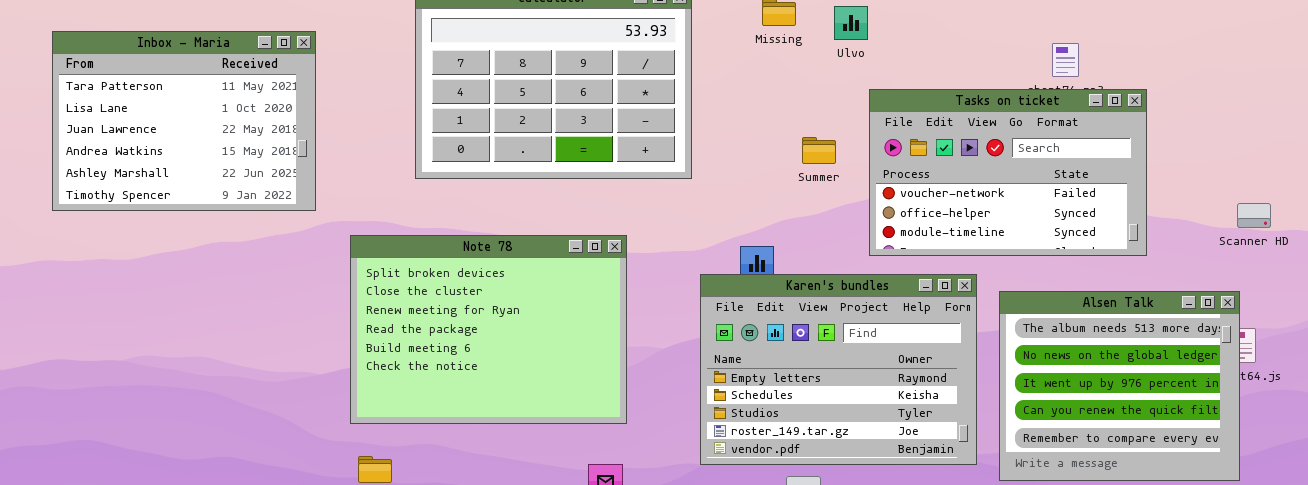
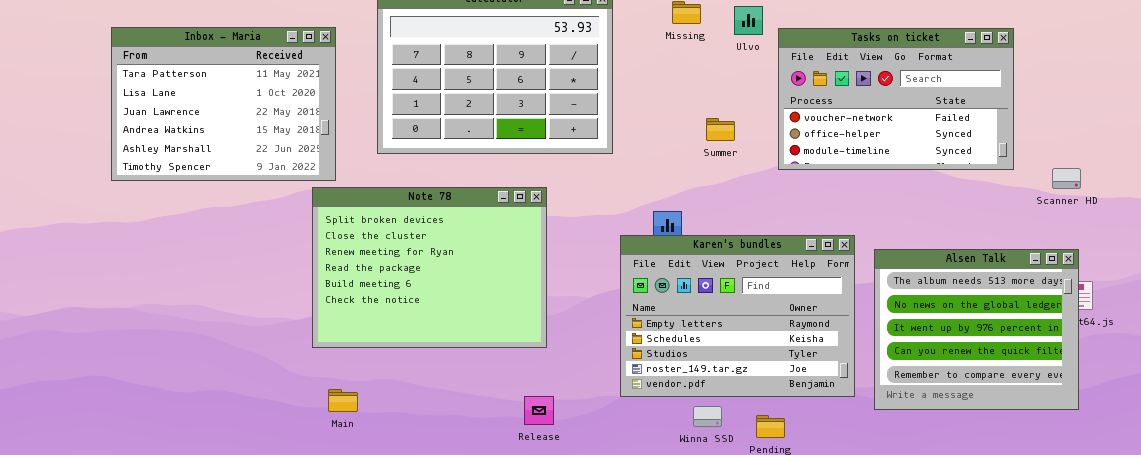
Inbox - Maria: [52,31,316,211] -> [111,27,336,181], moved
Tasks on ticket: [869,89,1147,256] -> [778,28,1014,170], moved
Scanner HD: [1237,203,1271,228] -> [1052,168,1081,189], moved
Note 78: [350,235,627,424] -> [312,187,547,348], moved

